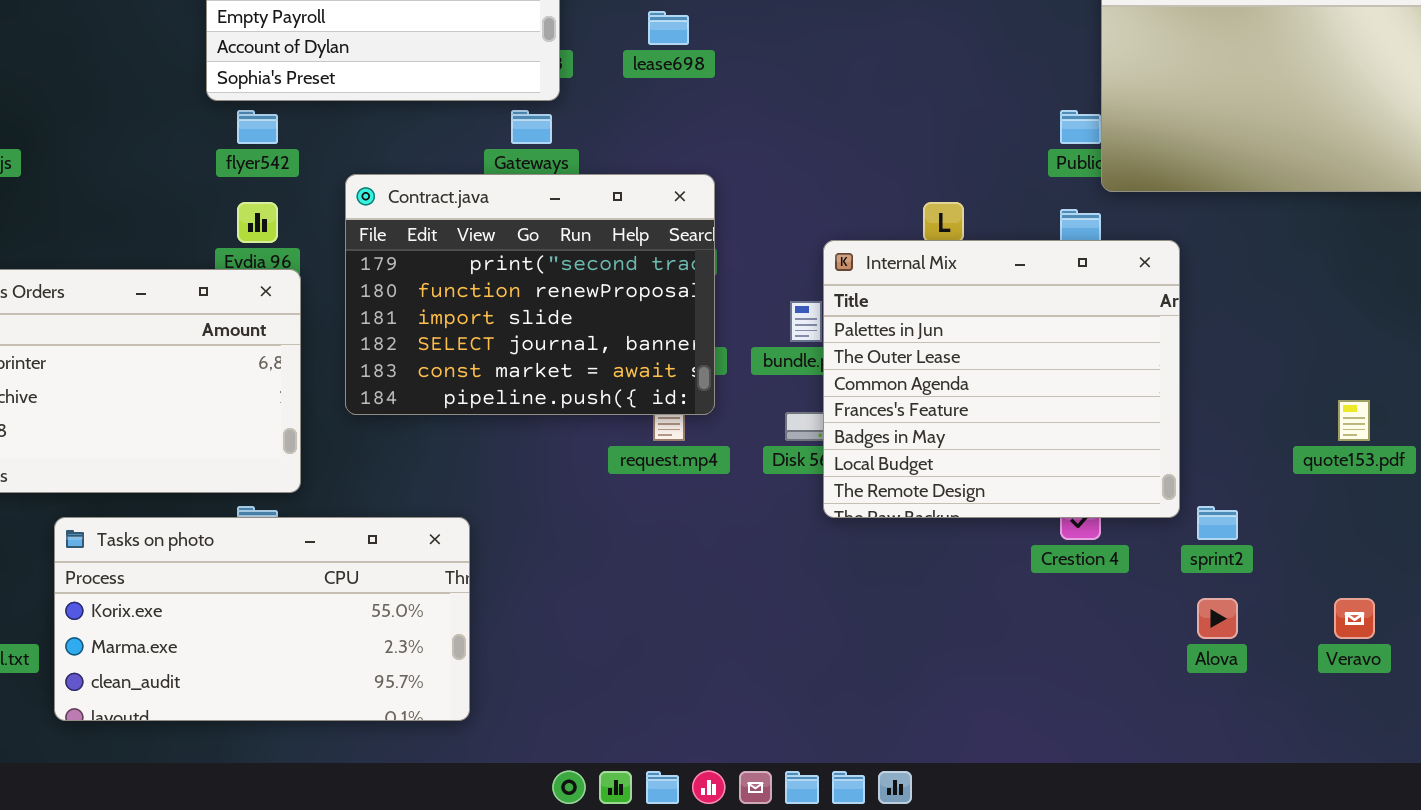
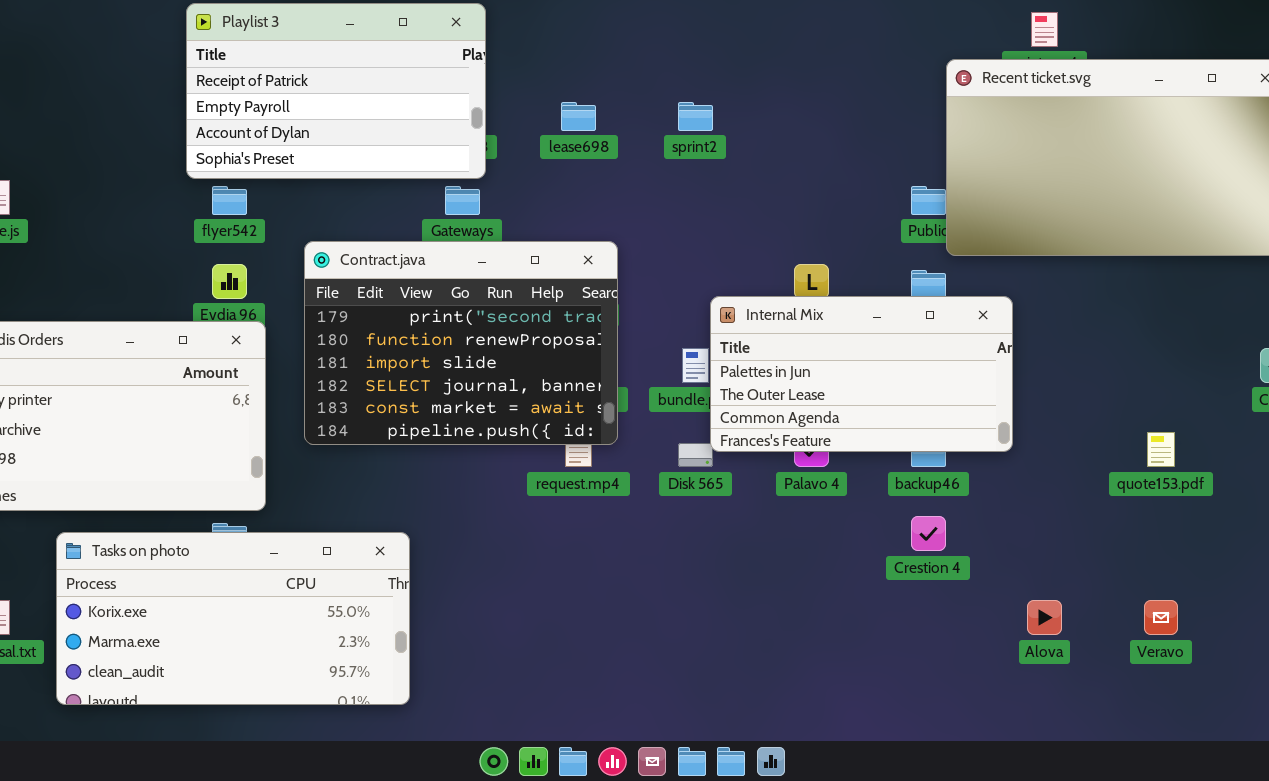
Internal Mix: [823,240,1180,518] -> [710,296,1013,452], resized
sprint2: [1197,506,1238,540] -> [678,102,713,131], moved

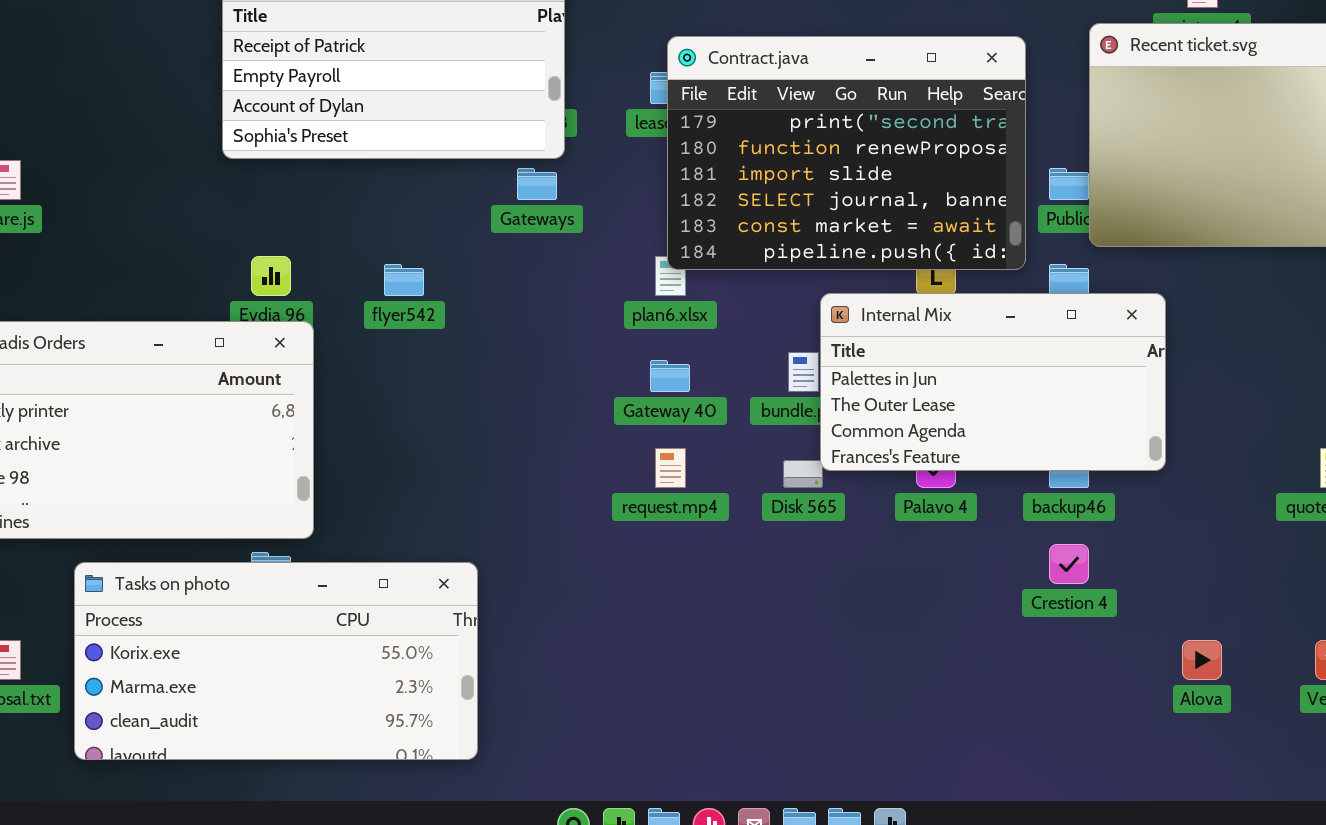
flyer542: [212,186,247,215] -> [384,264,424,296], moved
Contract.java: [304,241,618,445] -> [667,36,1026,270], moved

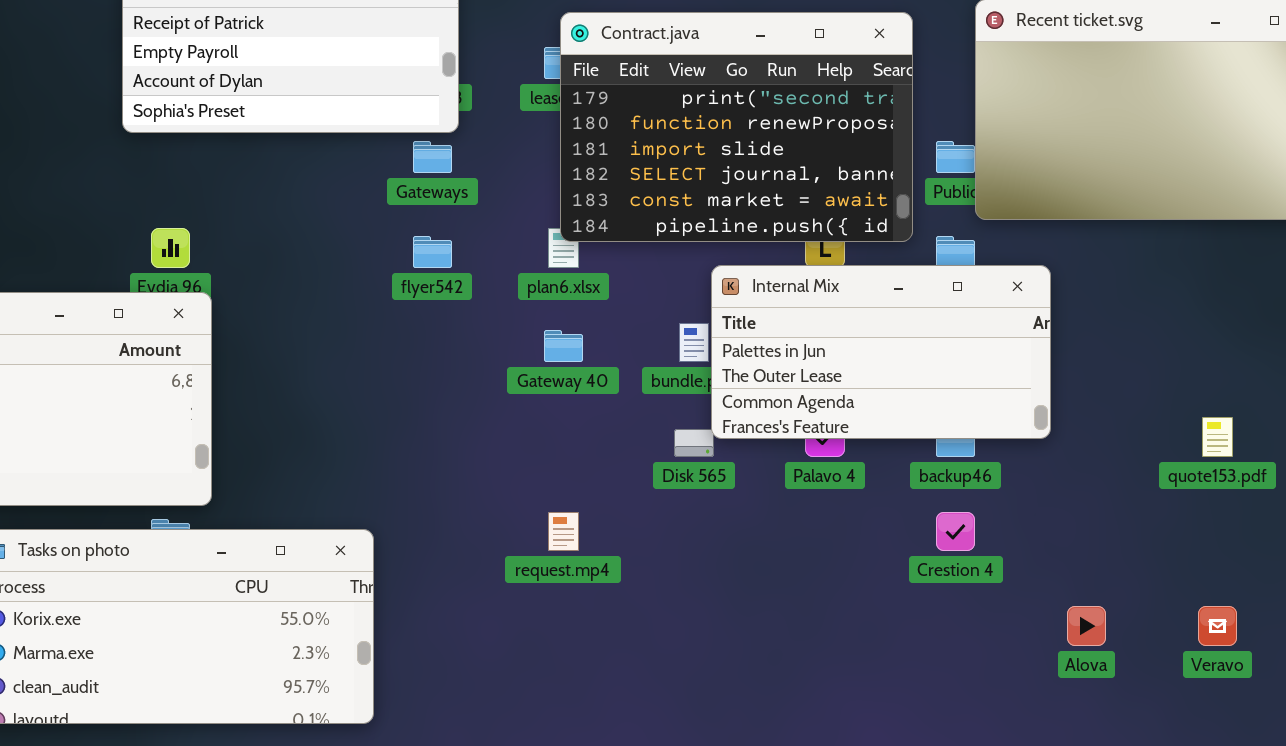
flyer542: [384,264,424,296] -> [413,236,452,268], moved
request.mp4: [655,448,686,488] -> [548,512,579,551], moved

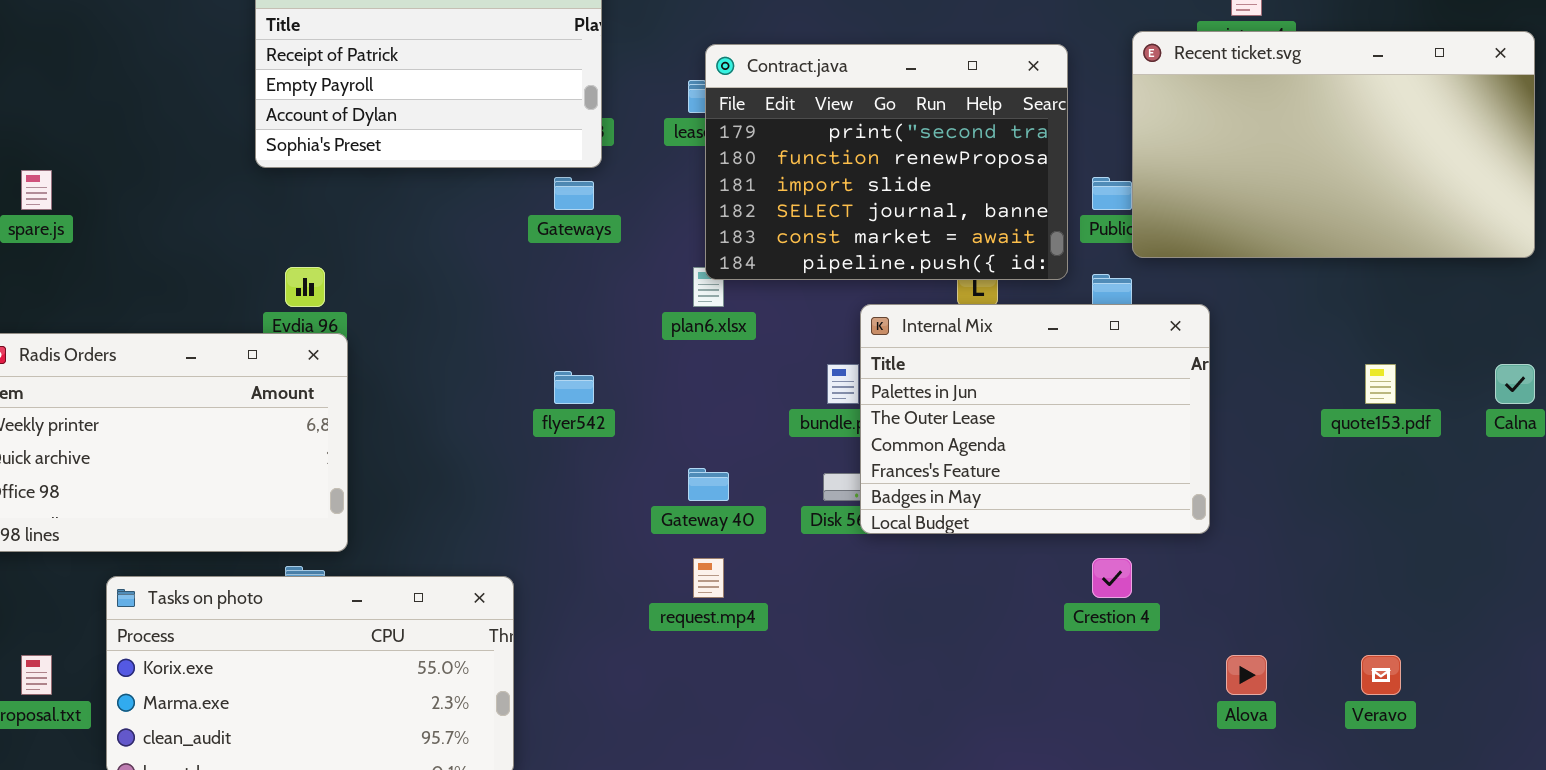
flyer542: [413,236,452,268] -> [554,371,594,404], moved
Internal Mix: [711,265,1051,439] -> [860,304,1210,534], resized
Gateway 40: [544,330,583,362] -> [688,468,729,501], moved
quote153.pdf: [1202,417,1233,457] -> [1365,364,1396,404], moved

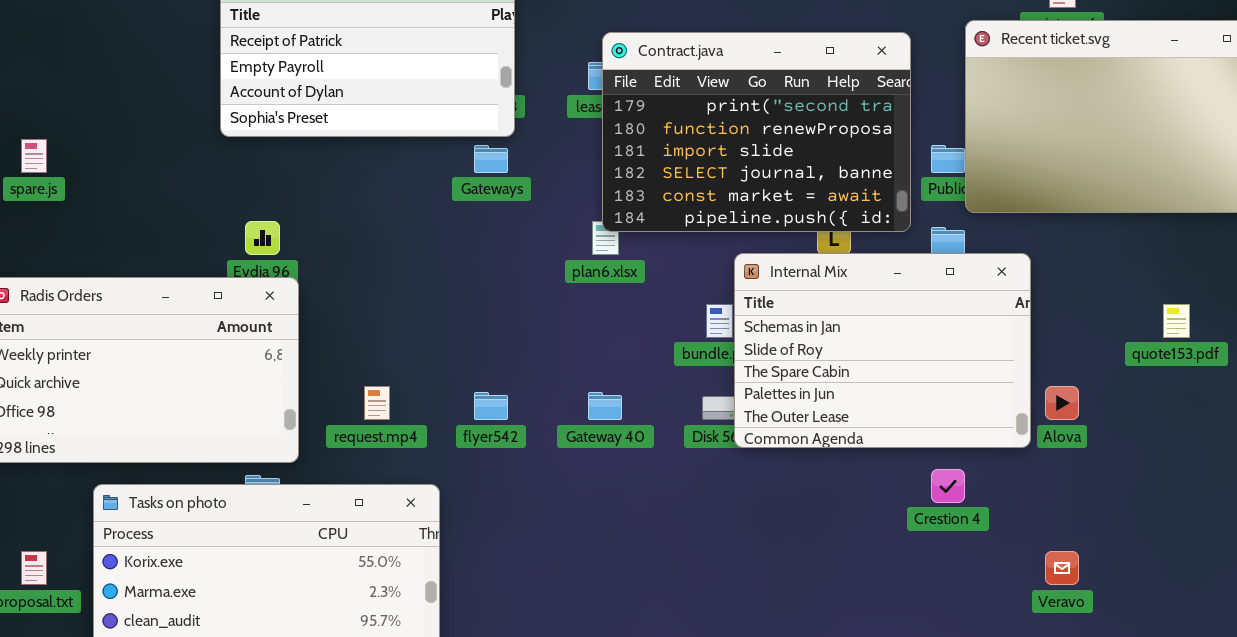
Internal Mix: [860,304,1210,534] -> [734,253,1031,448], scrolled up 3 rows
flyer542: [554,371,594,404] -> [474,392,508,420], moved
request.mp4: [693,558,724,598] -> [364,386,390,420], moved
Alova: [1226,655,1267,695] -> [1045,386,1079,420], moved
Veravo: [1361,655,1401,695] -> [1045,551,1079,585], moved

